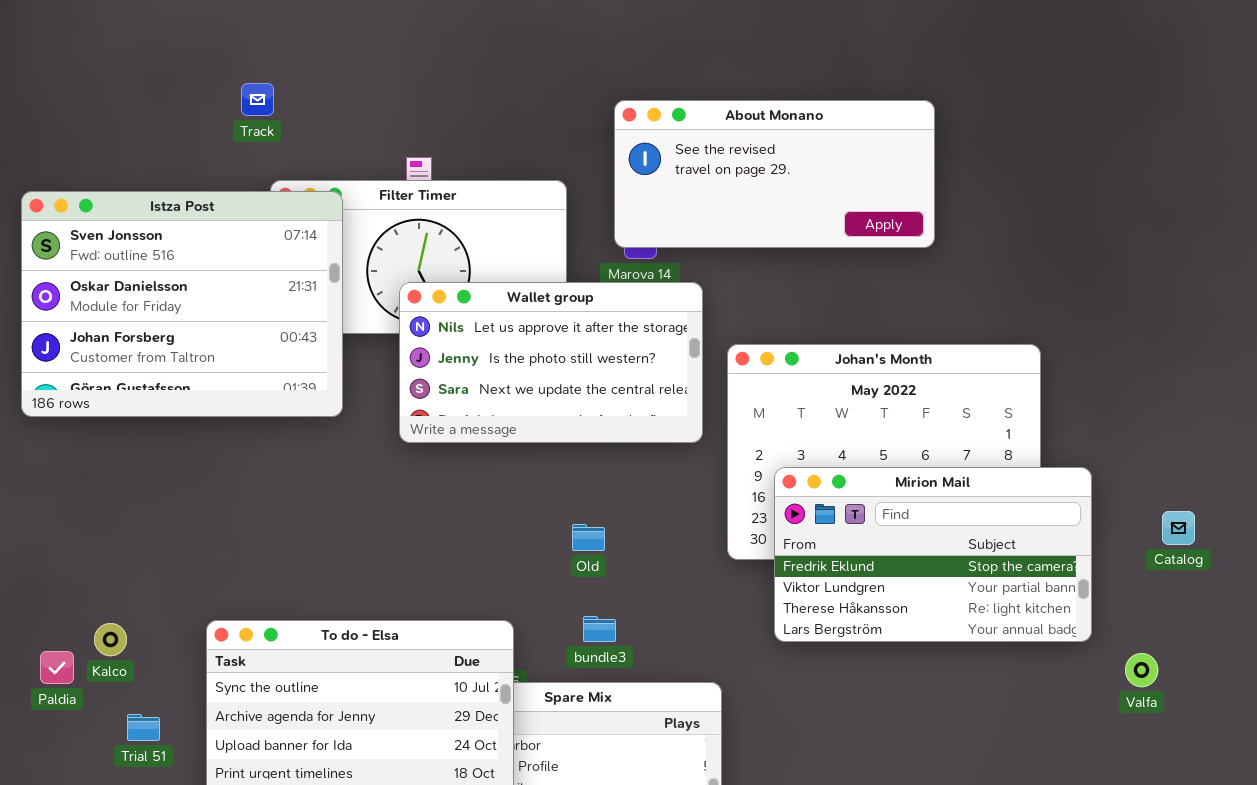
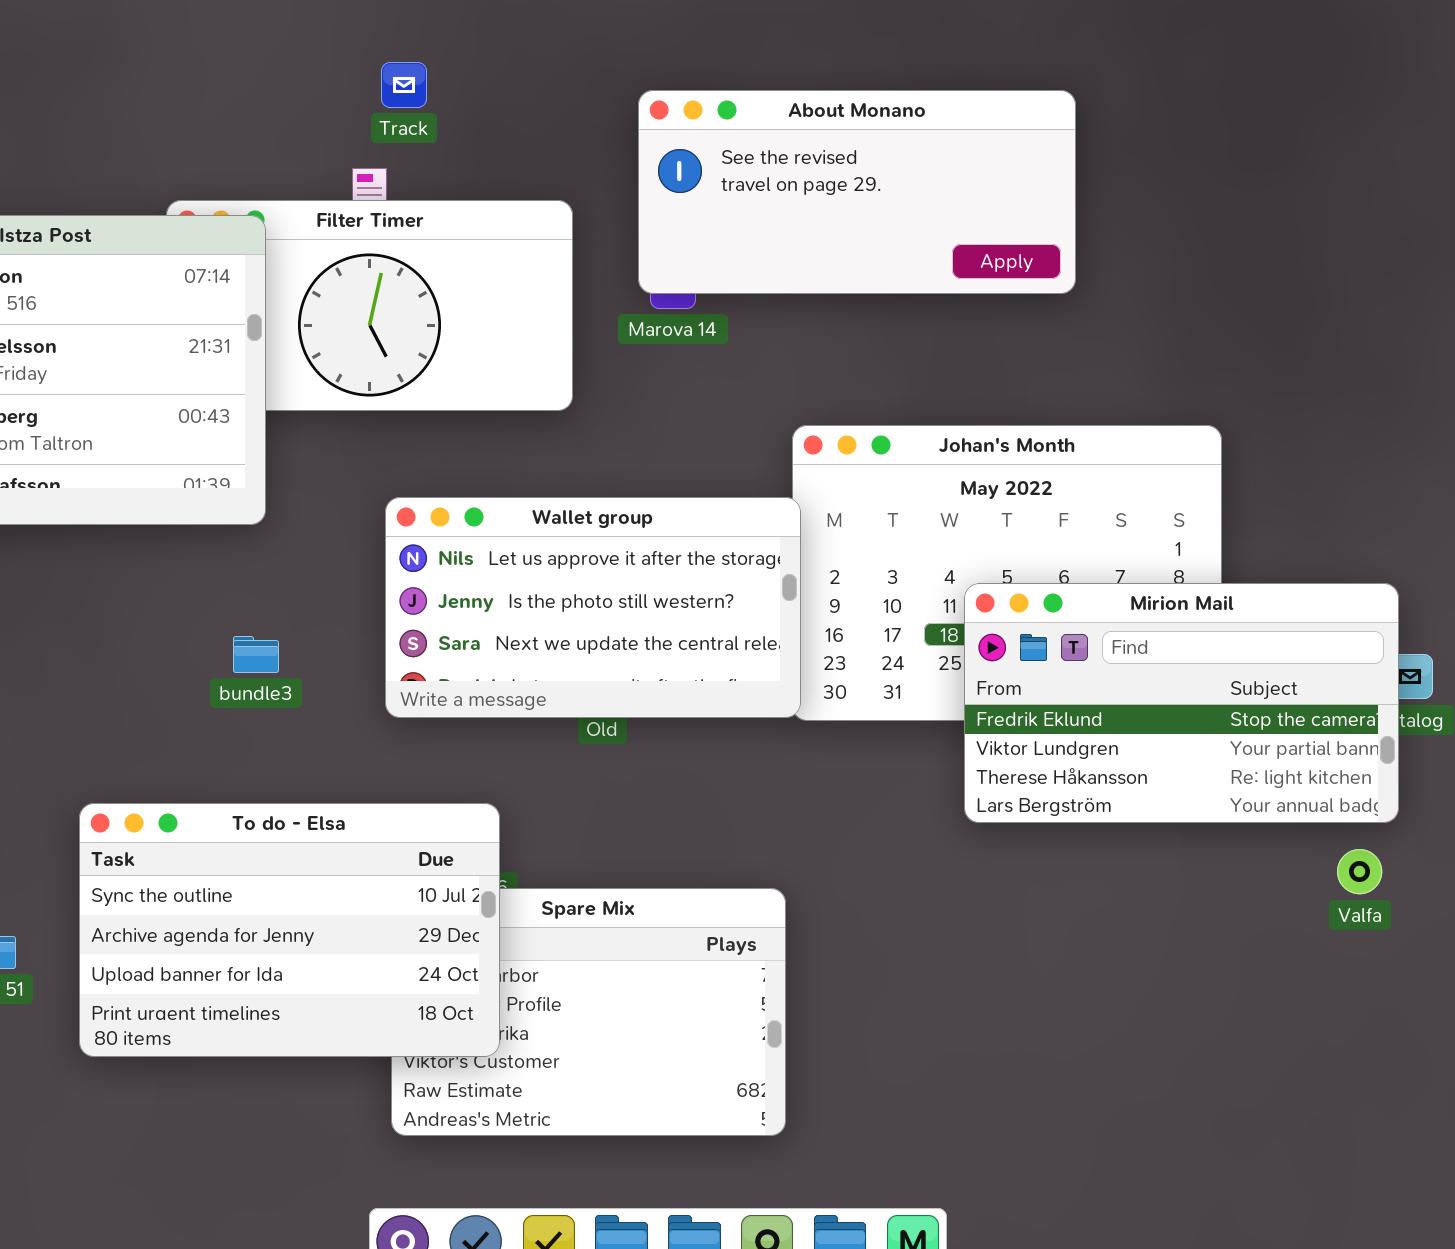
Track: [241,83,274,116] -> [381,62,427,108], moved
Wallet group: [399,282,703,443] -> [385,497,801,718], moved
Mirion Mail: [774,467,1092,642] -> [964,583,1399,823], moved
bundle3: [583,616,616,642] -> [233,636,279,673], moved

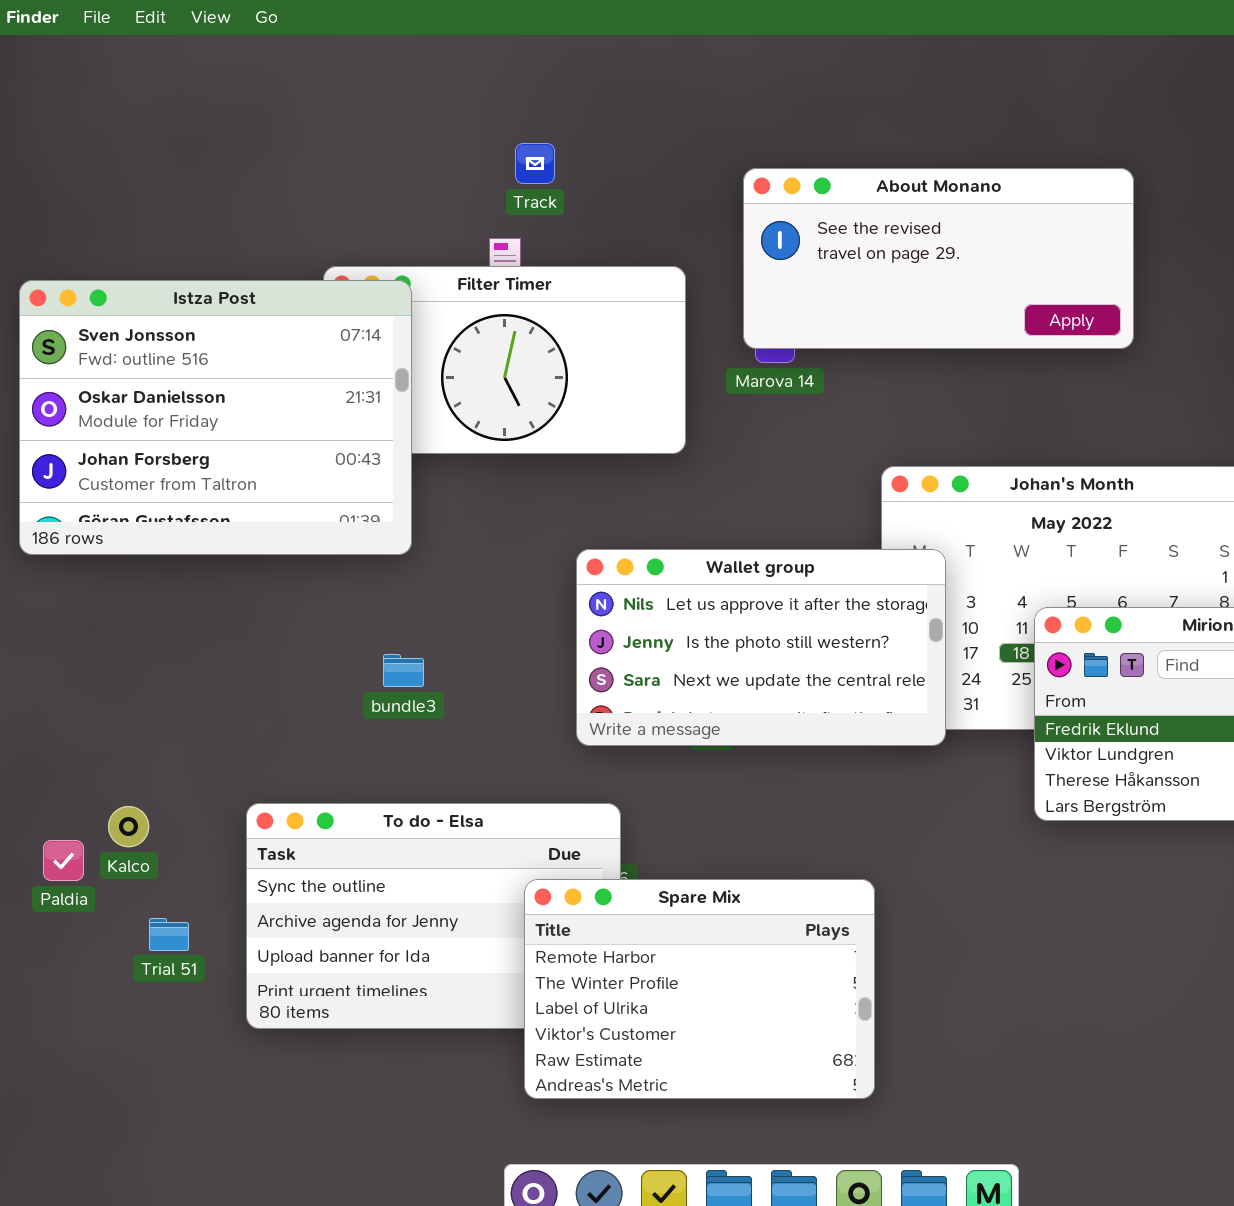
Wallet group: [385,497,801,718] -> [576,549,946,746], moved
Spare Mix: [391,888,786,1136] -> [524,879,875,1099], raised

